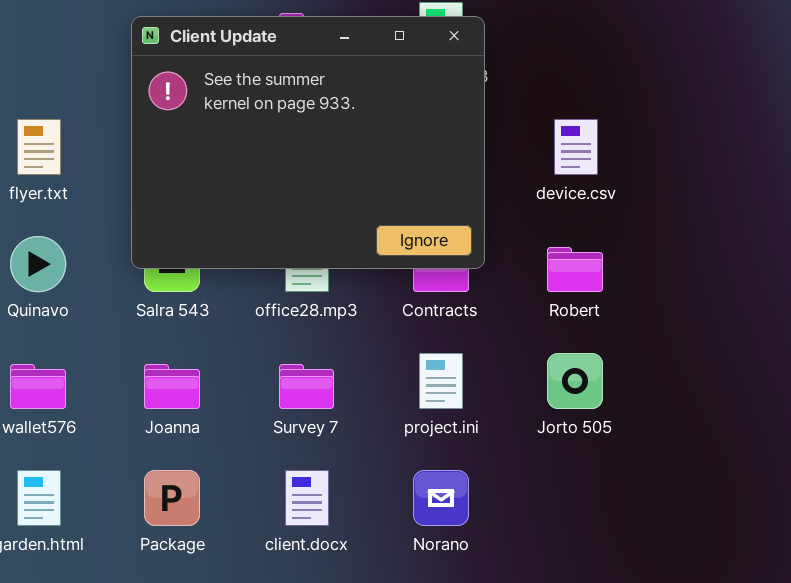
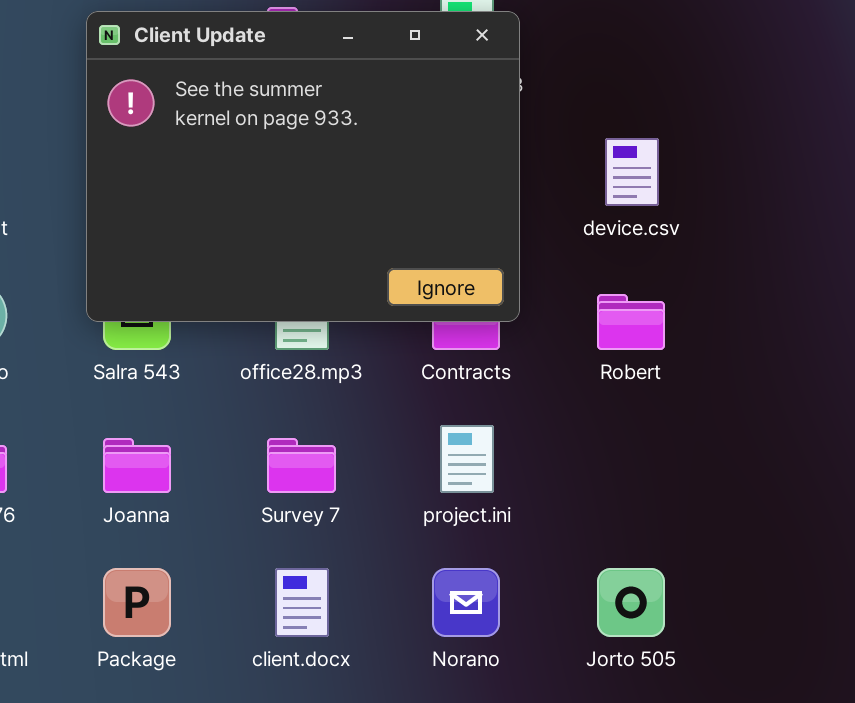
Jorto 505: [547,353,603,409] -> [597,568,665,637], moved

